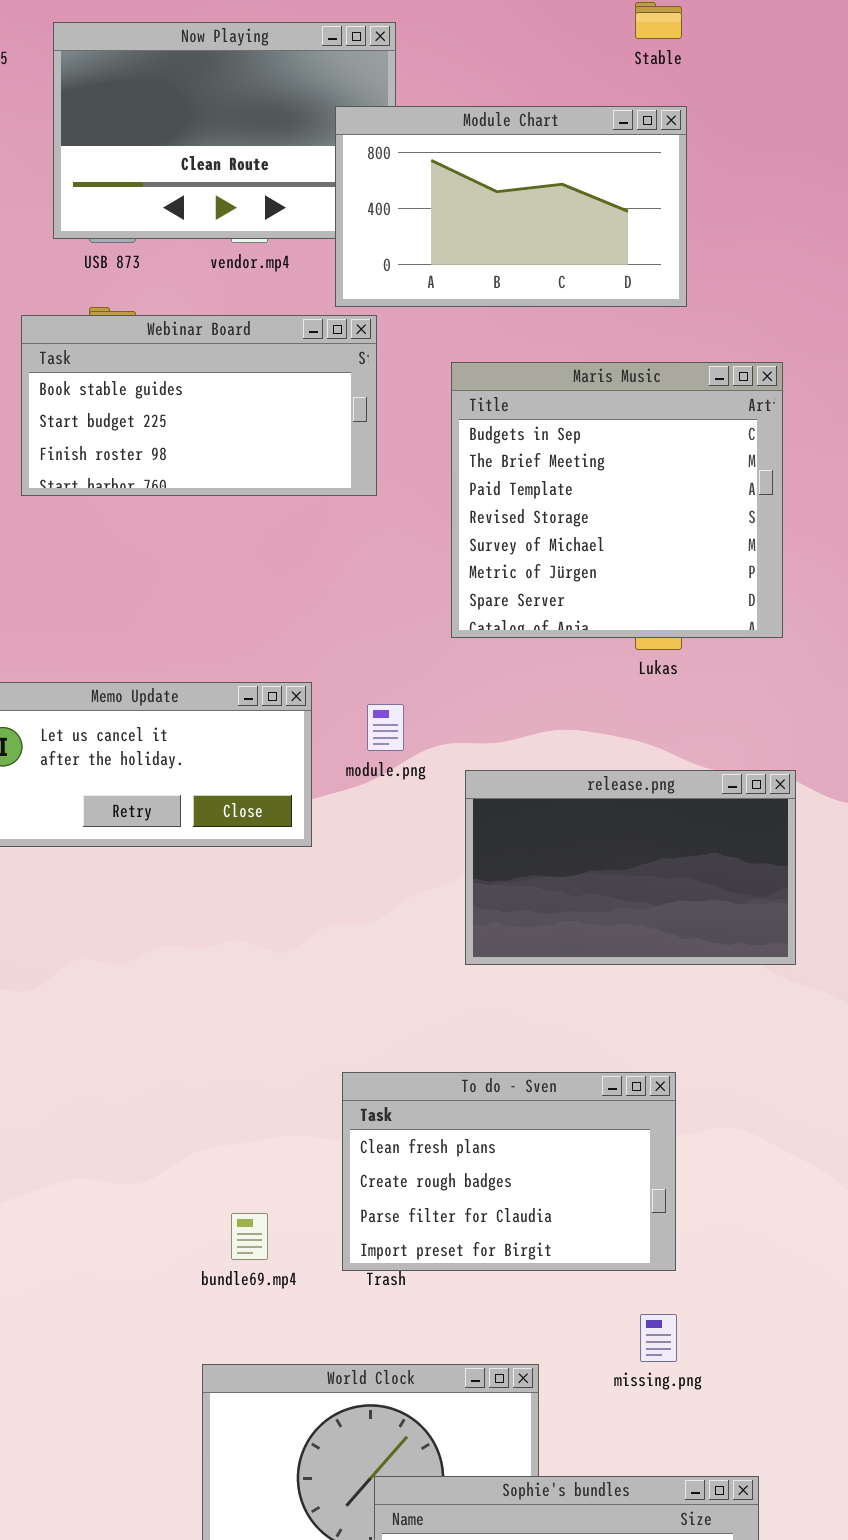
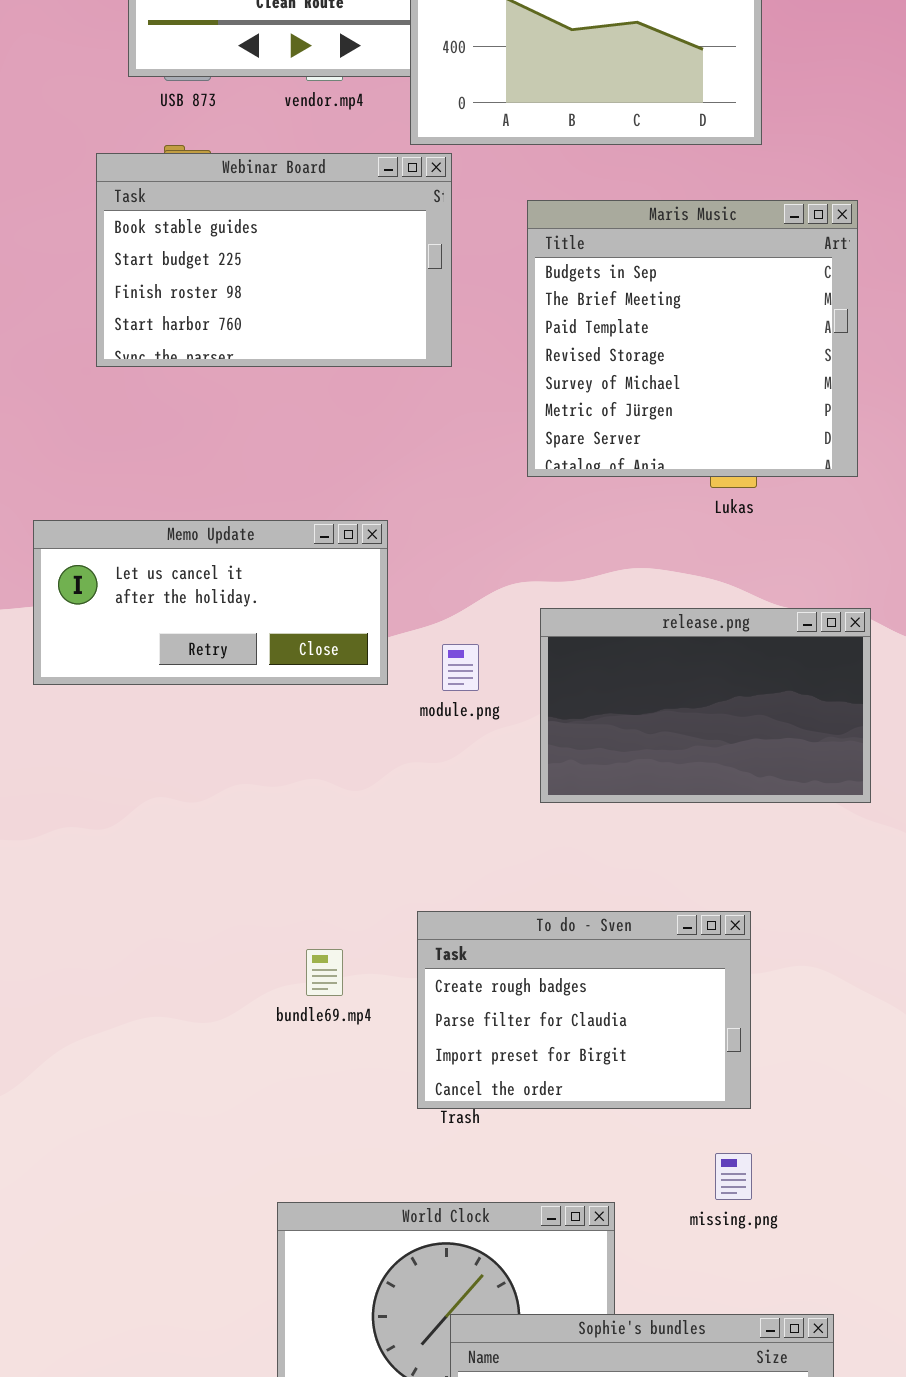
Webinar Board: [21,315,377,496] -> [96,153,452,367], resized
module.png: [367,704,404,751] -> [442,644,479,691], moved
To do - Sven: [342,1072,676,1271] -> [417,911,751,1109], scrolled down 1 row
bundle69.mp4: [231,1213,268,1260] -> [306,949,343,996], moved

